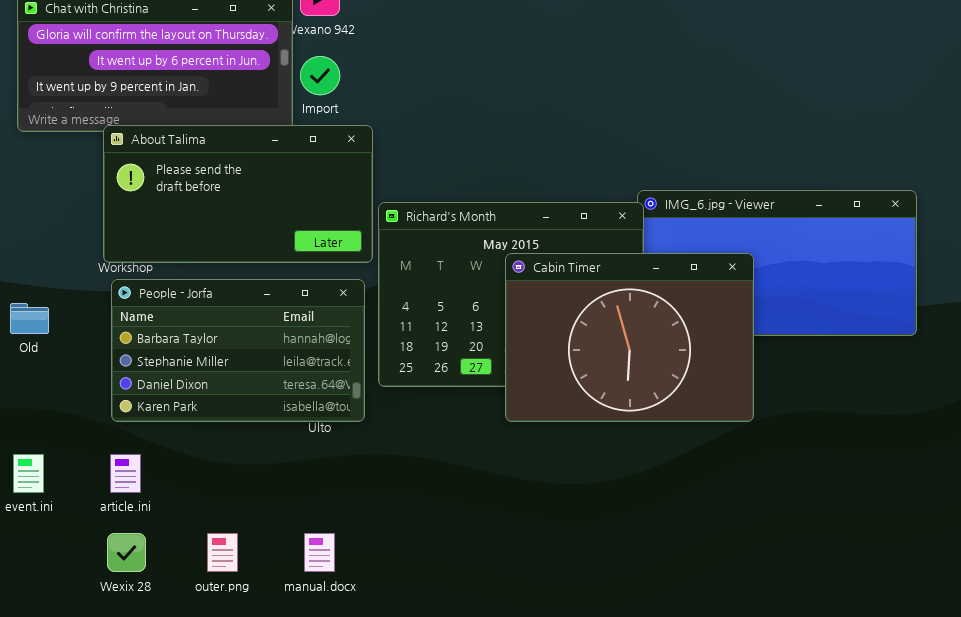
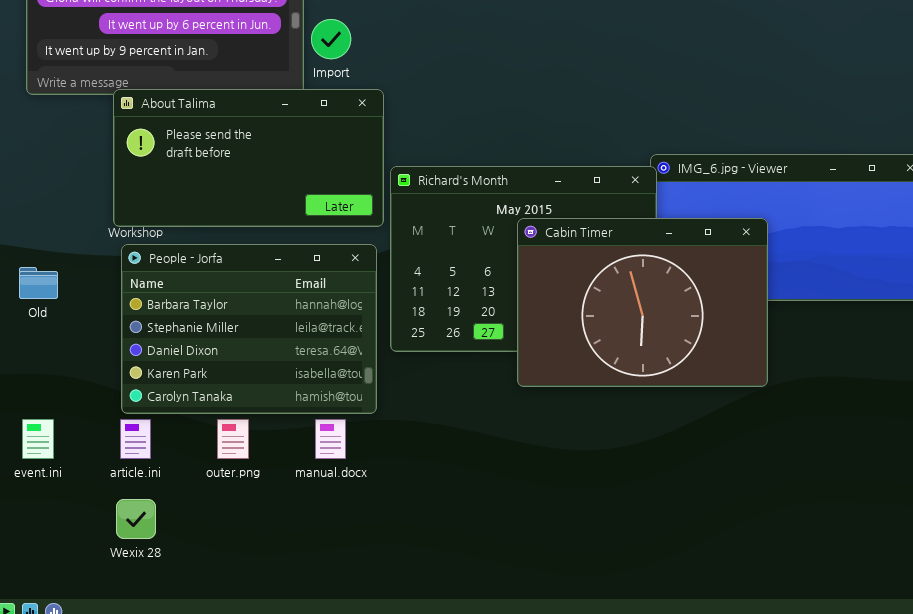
People - Jorfa: [111,279,365,422] -> [121,244,377,414], resized
outer.png: [207,533,238,572] -> [217,419,249,459], moved
manual.docx: [304,533,335,572] -> [315,419,346,459], moved

